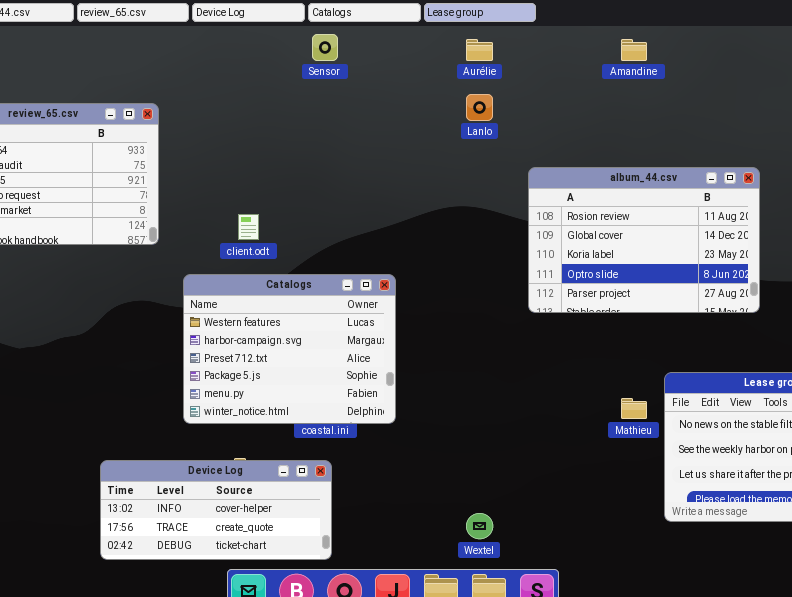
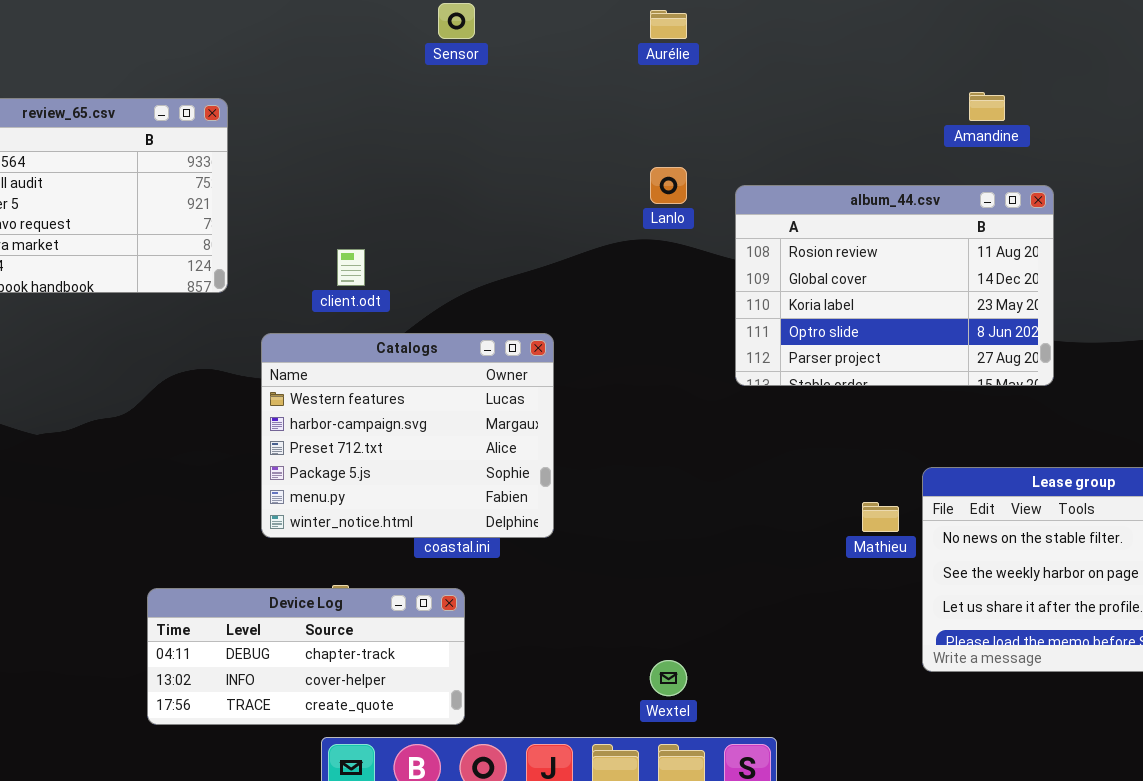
Amandine: [621,39,647,61] -> [969,92,1005,121], moved
Lanlo: [466,94,493,121] -> [650,167,687,204], moved
Device Log: [100,460,332,560] -> [147,588,465,725], scrolled up 1 row

